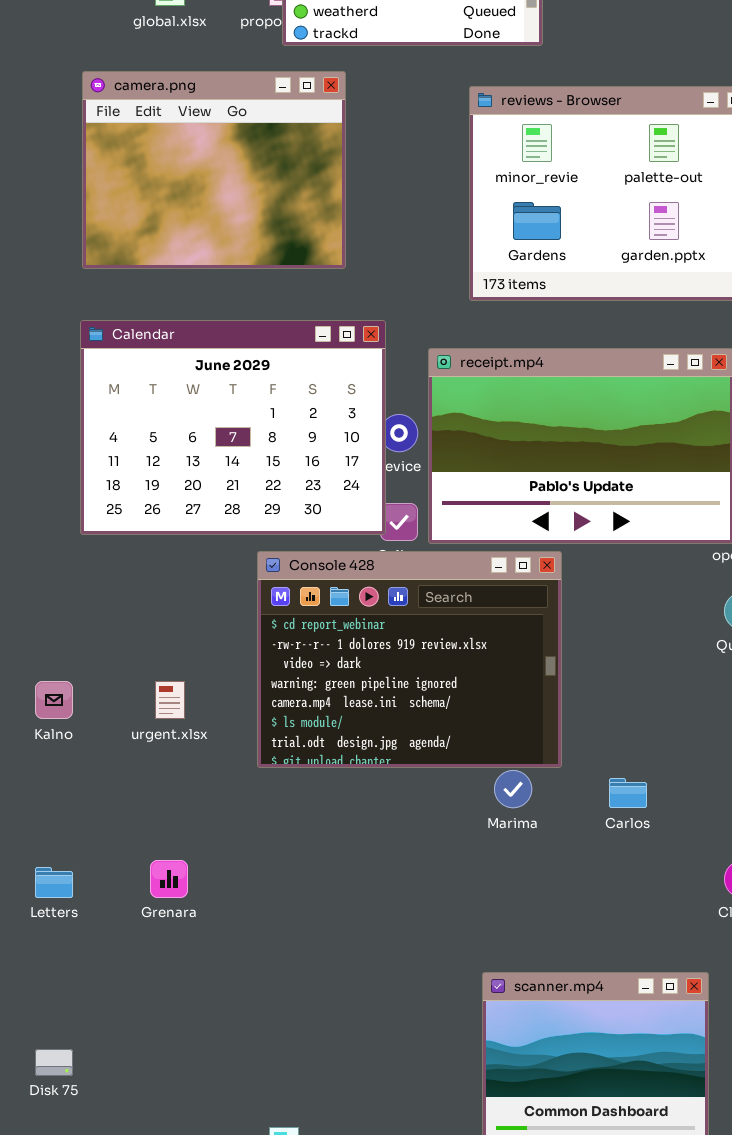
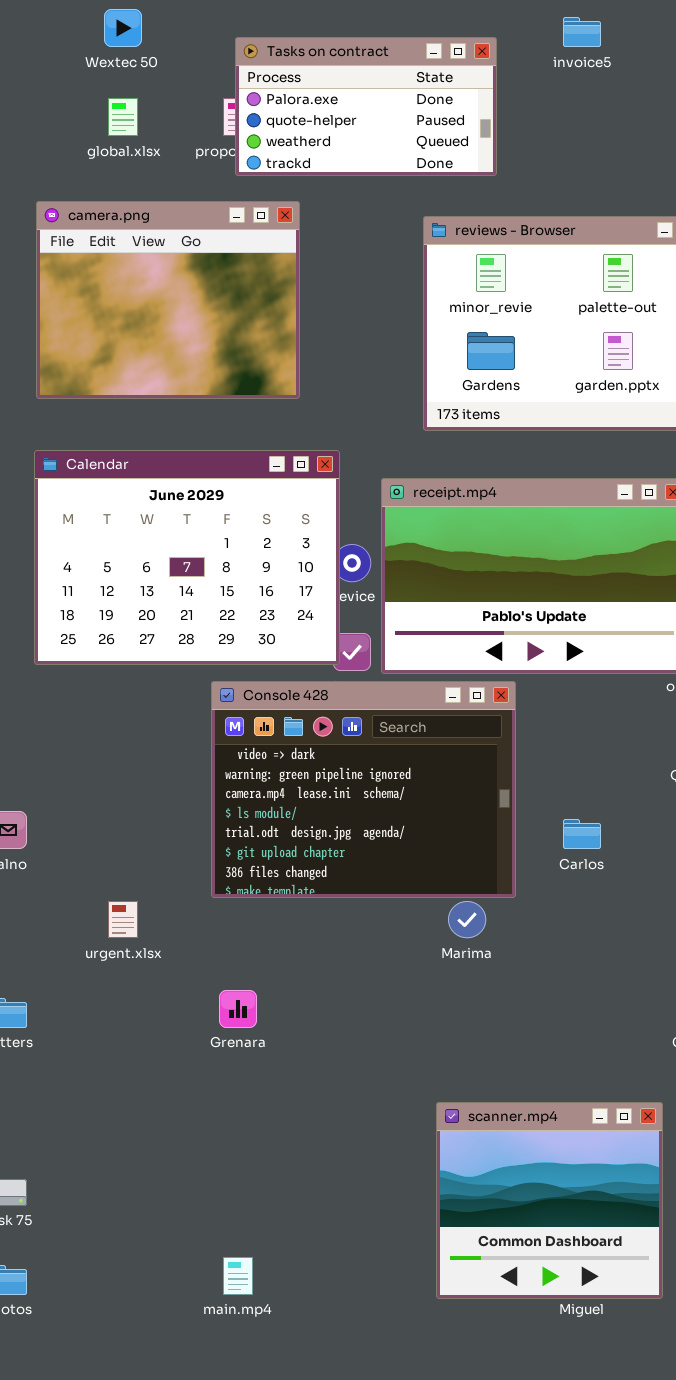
Console 428: [257,551,562,768] -> [211,681,516,898], scrolled down 2 rows
urgent.xlsx: [155,681,185,719] -> [108,901,138,938], moved
Carlos: [609,778,647,808] -> [563,819,601,849], moved
Grenara: [150,860,188,898] -> [219,990,257,1028], moved

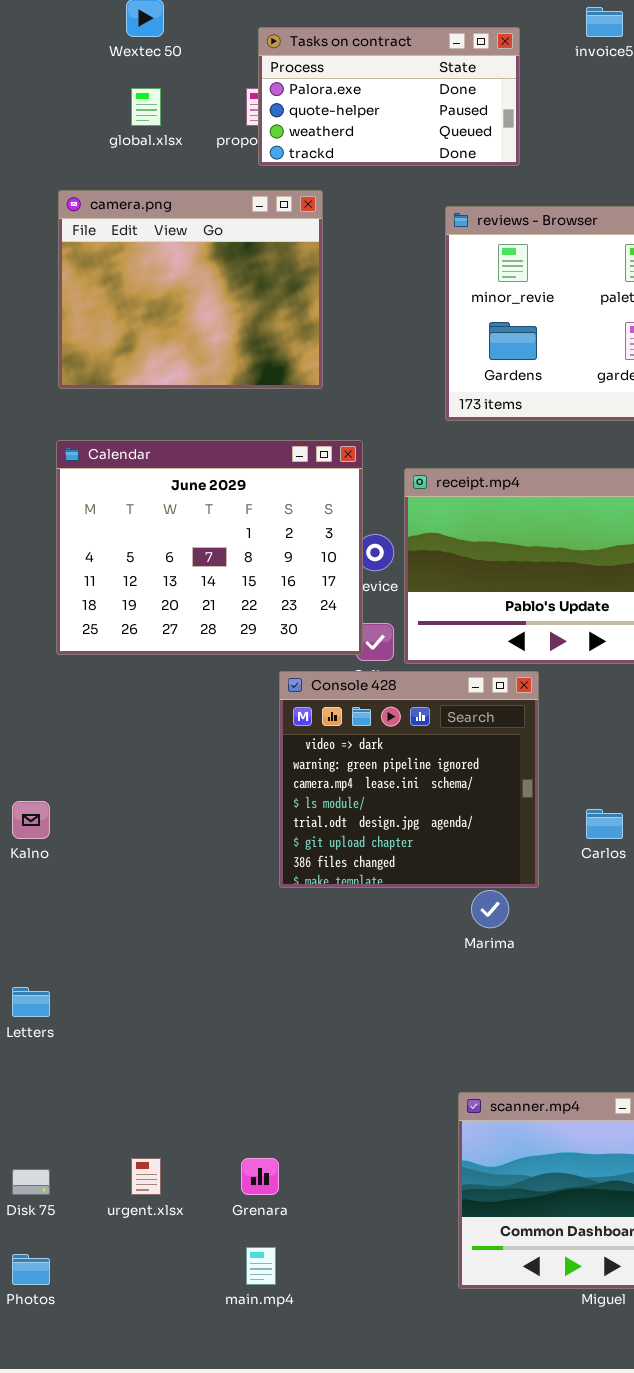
Console 428: [211,681,516,898] -> [279,671,539,888], resized
urgent.xlsx: [108,901,138,938] -> [131,1158,161,1195], moved
Grenara: [219,990,257,1028] -> [241,1158,279,1195], moved

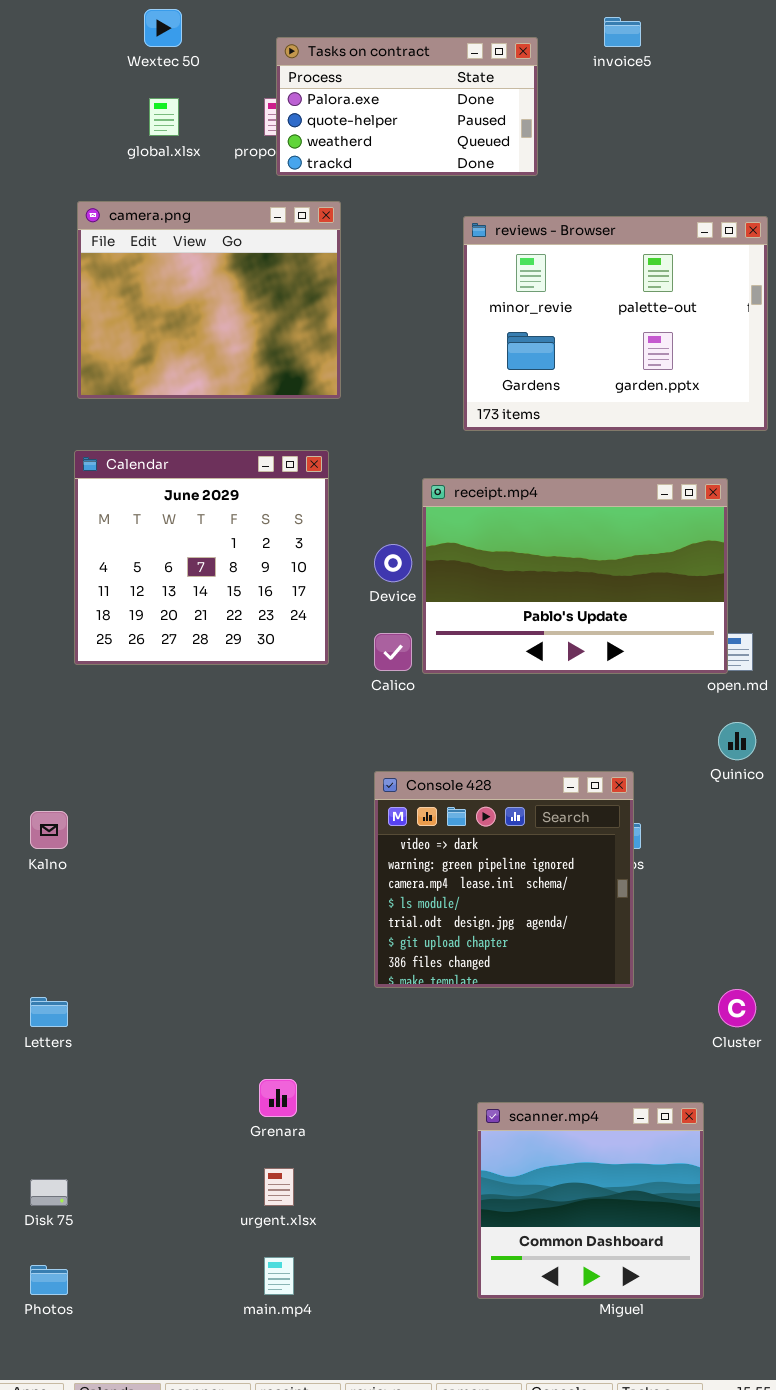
Calendar: [56,440,363,655] -> [74,450,329,665], resized
Console 428: [279,671,539,888] -> [374,771,634,988], moved
urgent.xlsx: [131,1158,161,1195] -> [264,1168,294,1206], moved
Grenara: [241,1158,279,1195] -> [259,1079,297,1117], moved

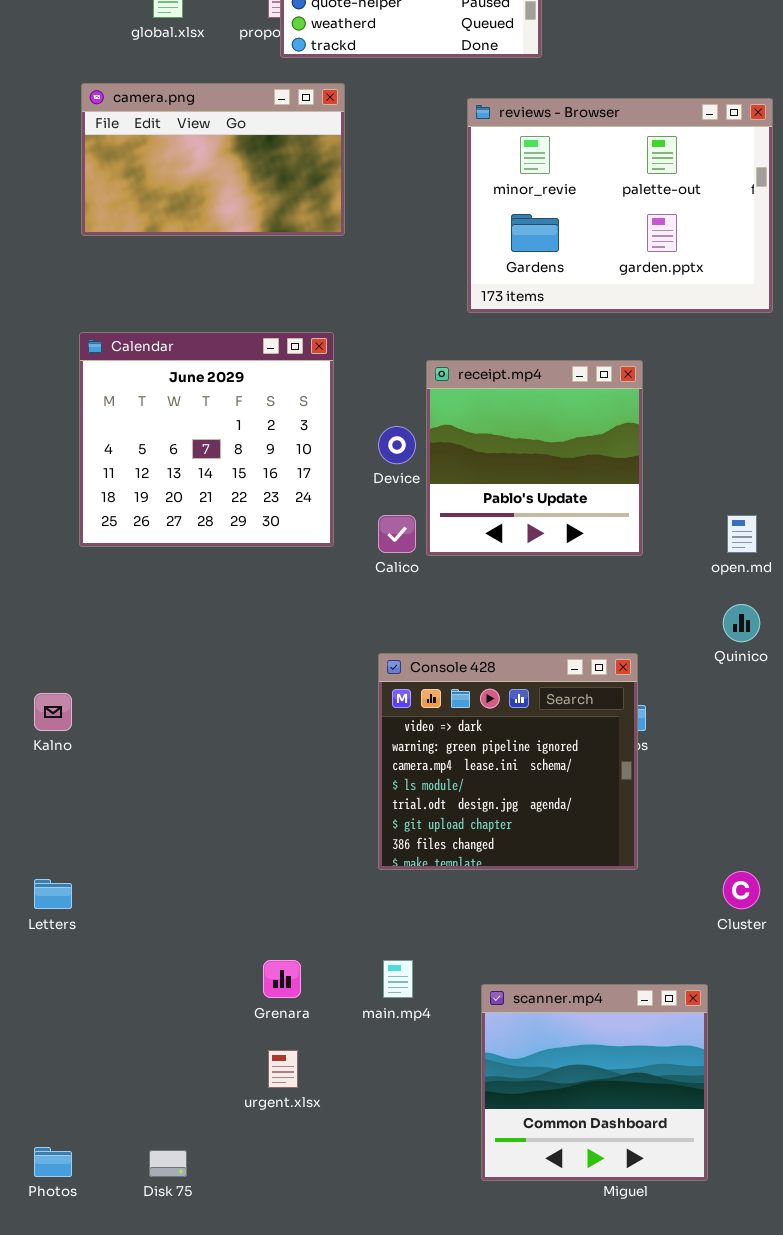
camera.png: [77,201,341,399] -> [81,83,345,236], resized
receipt.mp4: [422,478,728,674] -> [426,360,643,556], resized
Disk 75: [30,1179,68,1206] -> [149,1150,187,1177], moved
main.mp4: [264,1257,294,1295] -> [383,960,413,998], moved

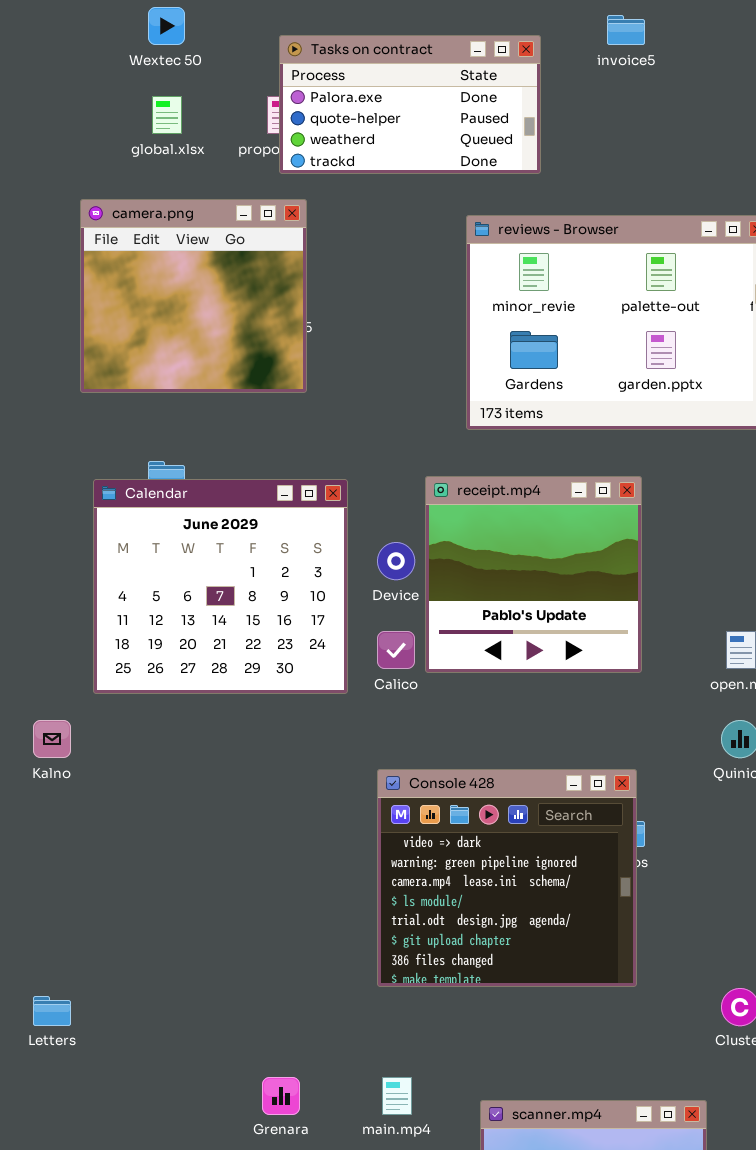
camera.png: [81,83,345,236] -> [80,199,307,393], resized
Calendar: [79,332,334,547] -> [93,479,348,694], moved
Kalno: [34,693,72,731] -> [33,720,71,758], moved

